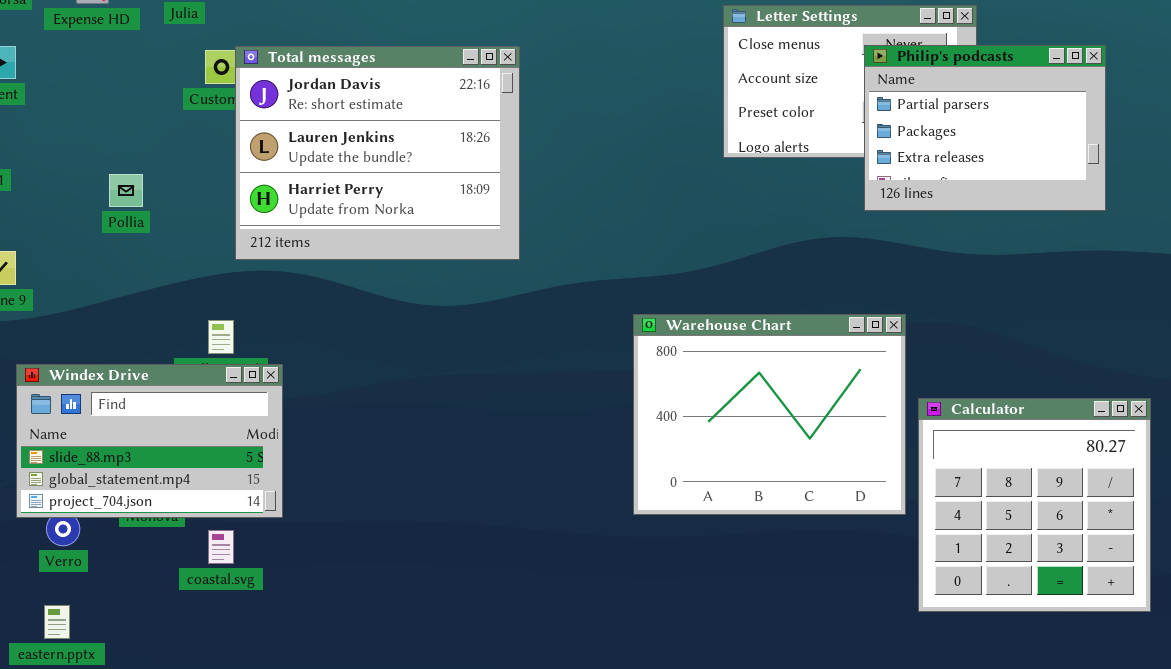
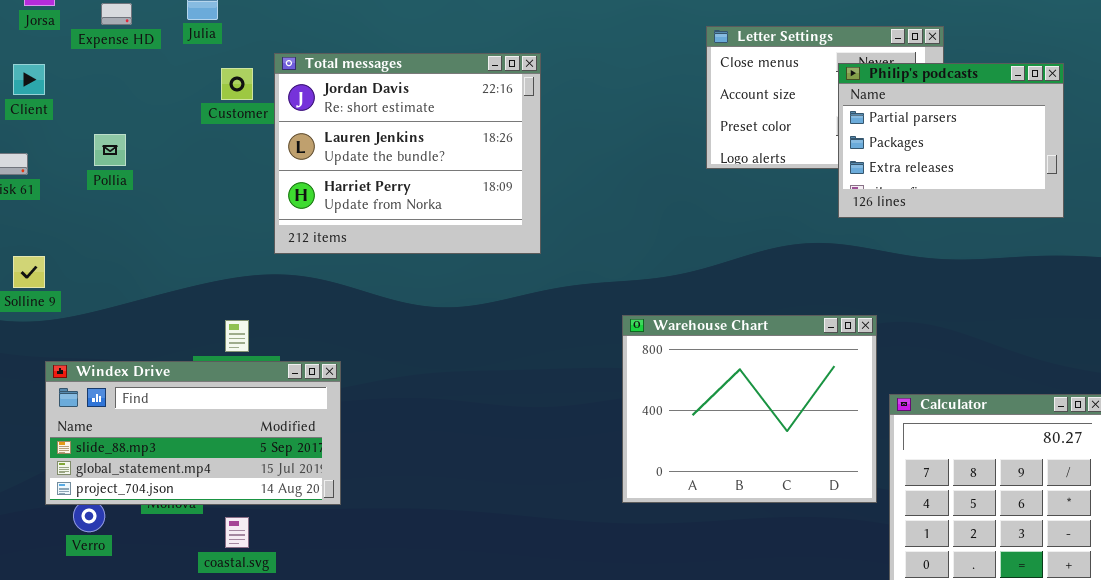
Total messages: [235,46,520,260] -> [274,53,541,254], moved
Pollia: [109,174,143,207] -> [94,134,126,166], moved
Windex Drive: [16,364,283,518] -> [45,361,341,505], resized

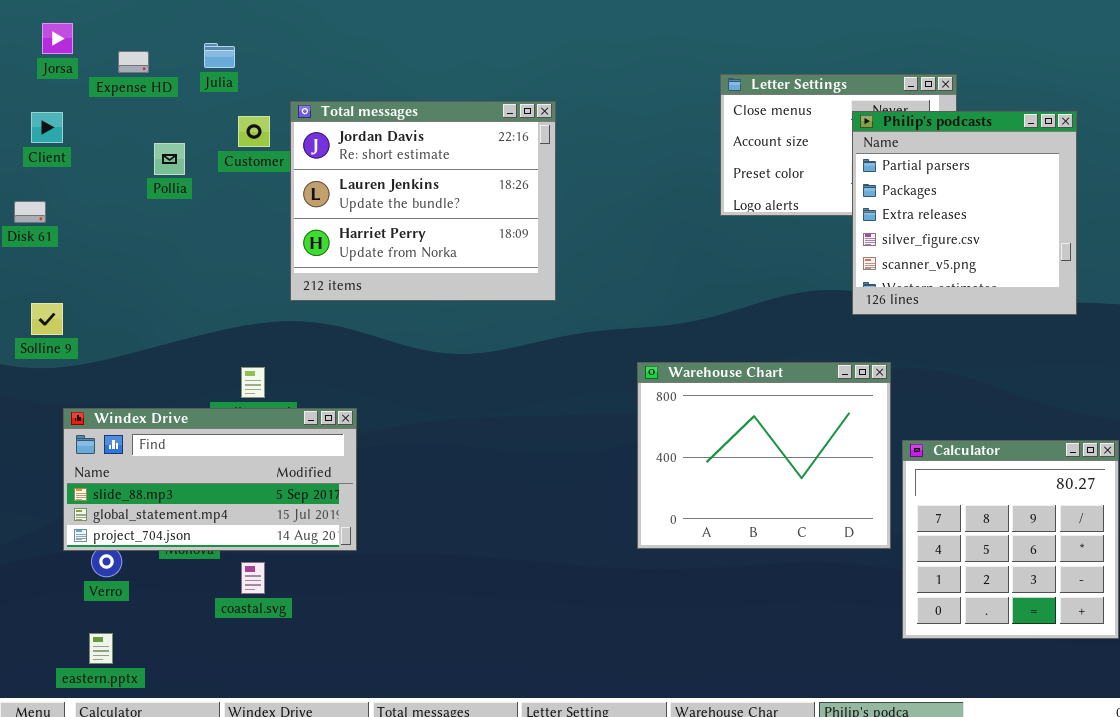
Philip's podcasts: [838,63,1064,218] -> [852,111,1077,315], resized
Pollia: [94,134,126,166] -> [154,143,185,175], moved

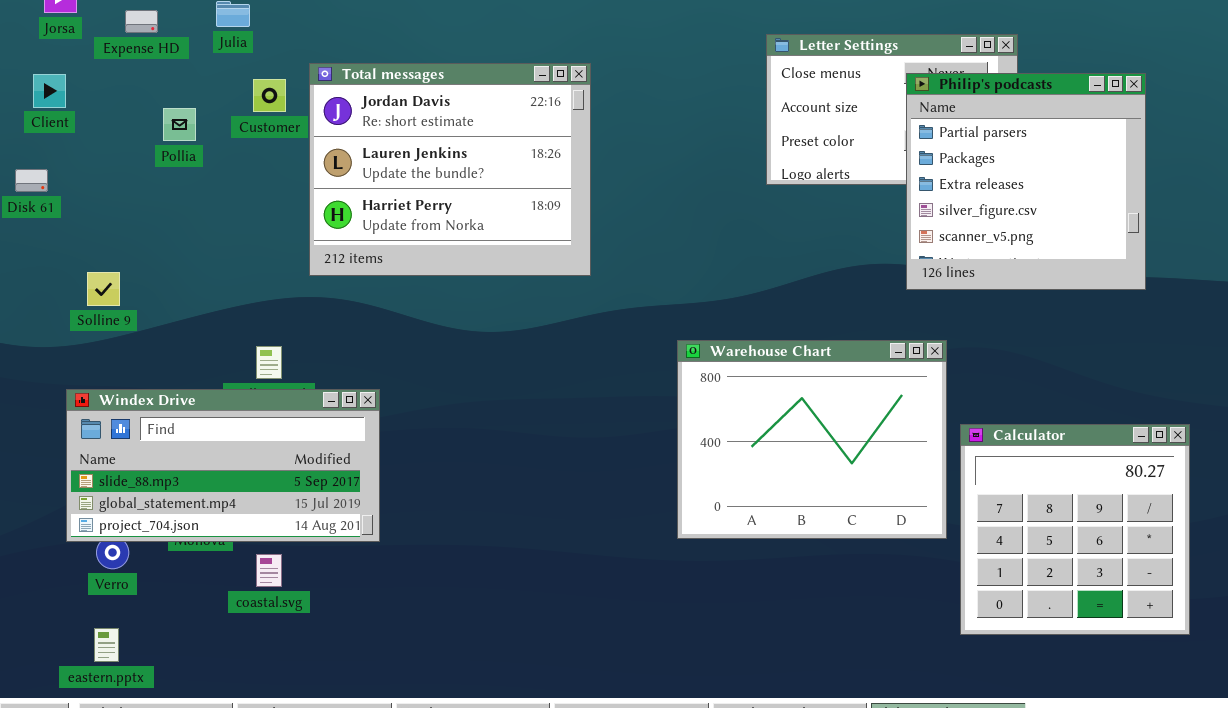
Solline 9: [31,303,63,335] -> [87,272,120,306], moved

